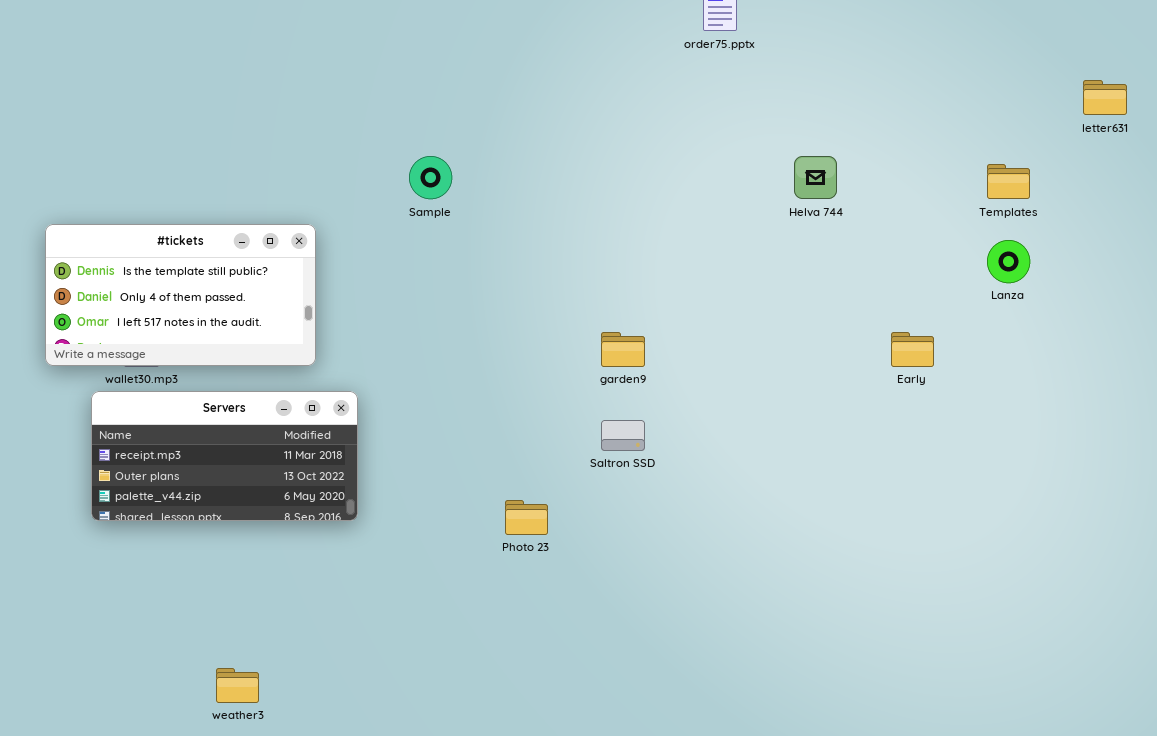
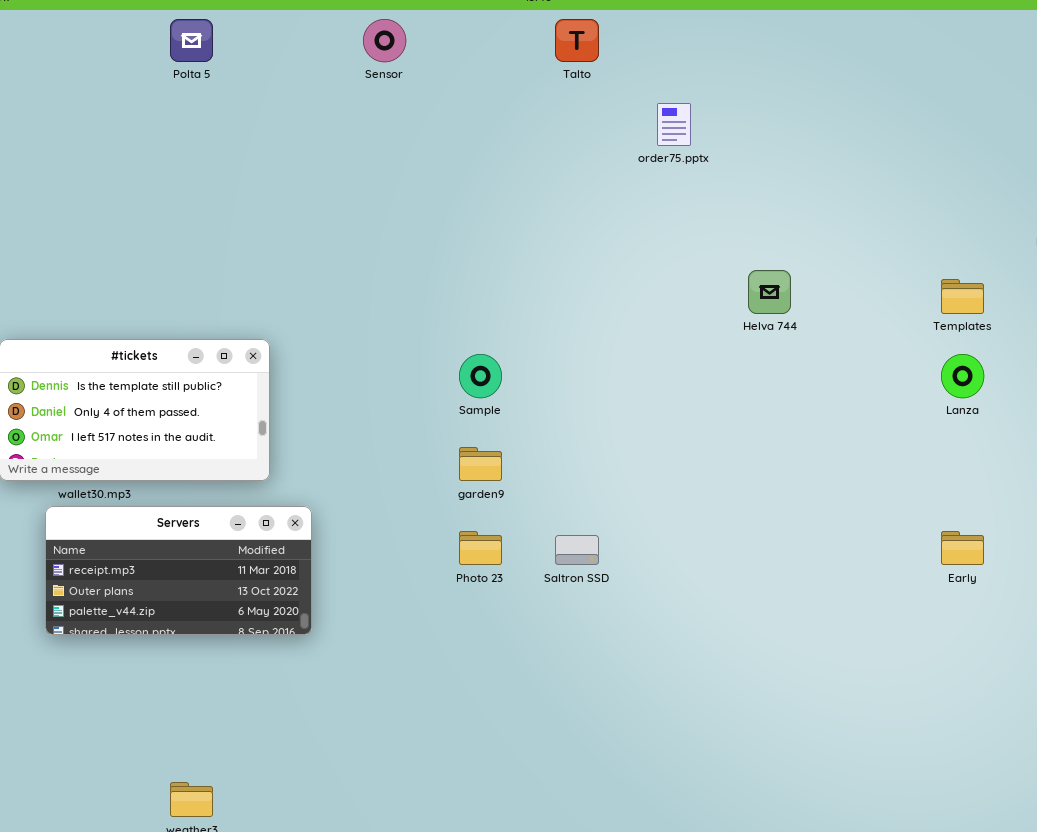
Sample: [409,156,452,199] -> [459,354,502,398], moved
garden9: [601,332,645,367] -> [459,447,502,481], moved
Early: [891,332,934,367] -> [941,531,984,565], moved
Photo 23: [505,500,548,535] -> [459,531,502,565], moved

